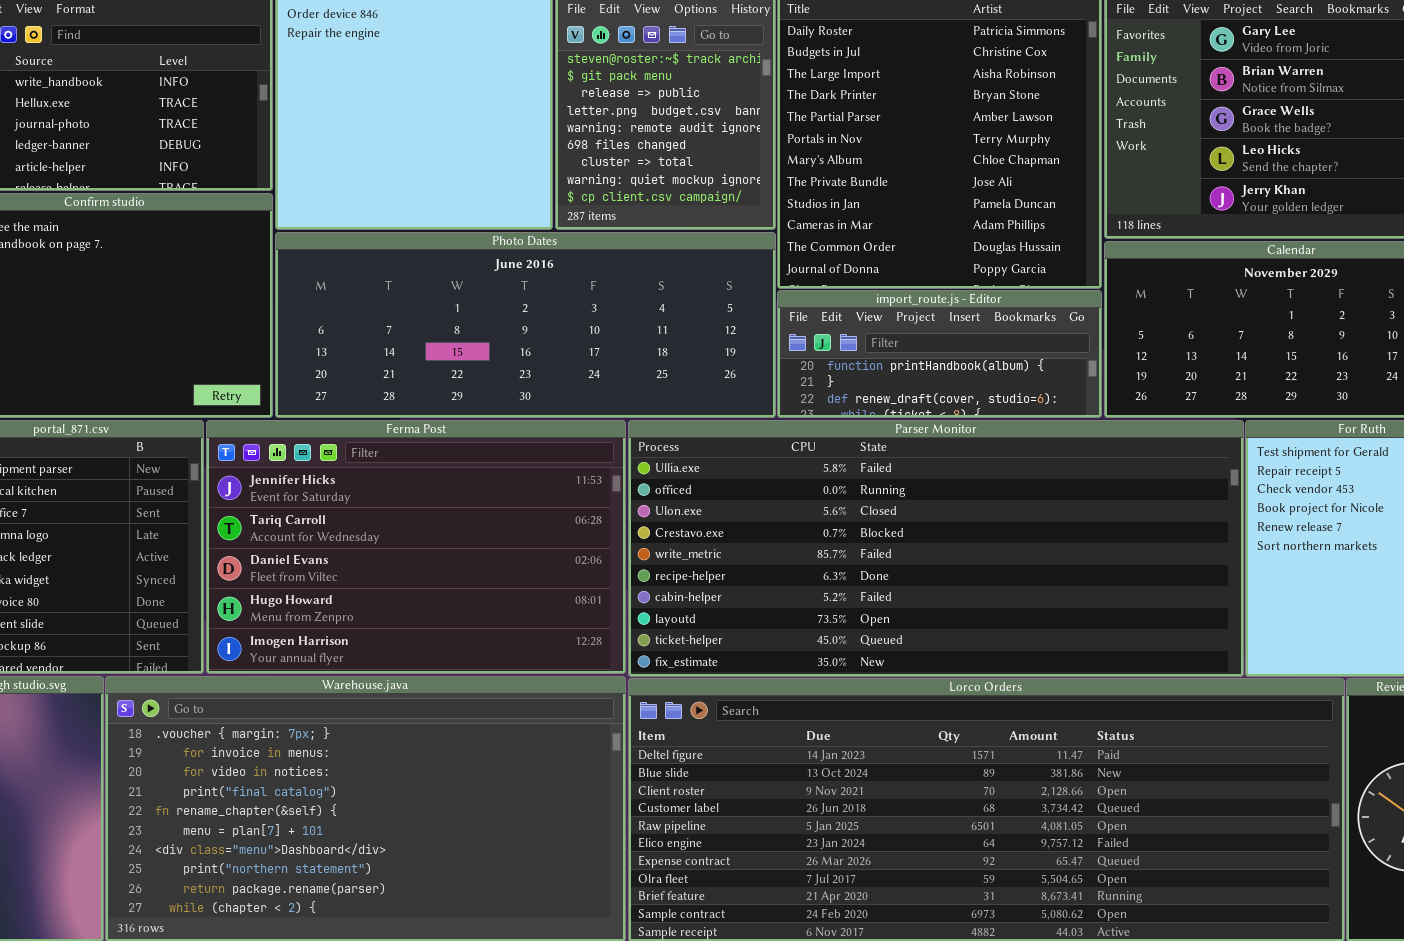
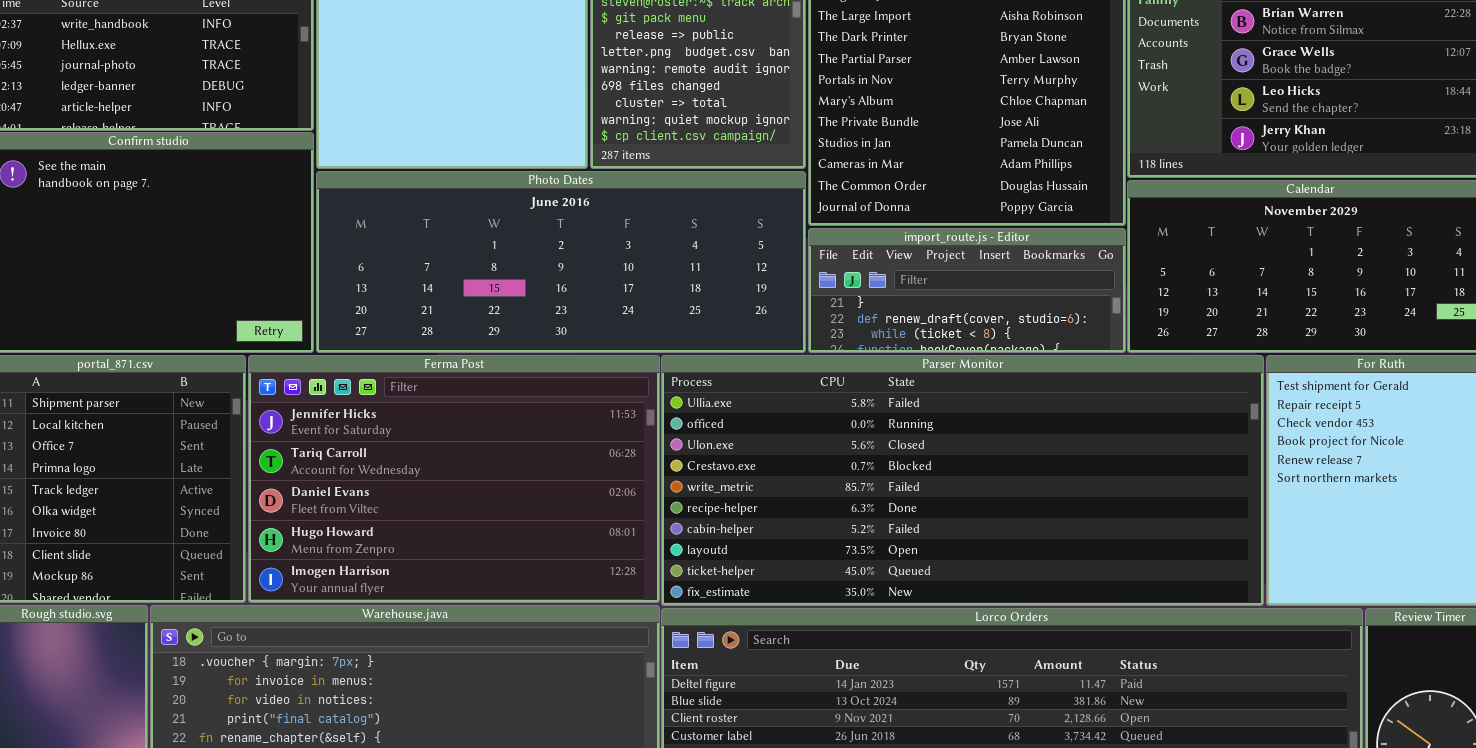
import_route.js - Editor: [777,290,1102,418] -> [808,228,1126,353], scrolled down 1 row

